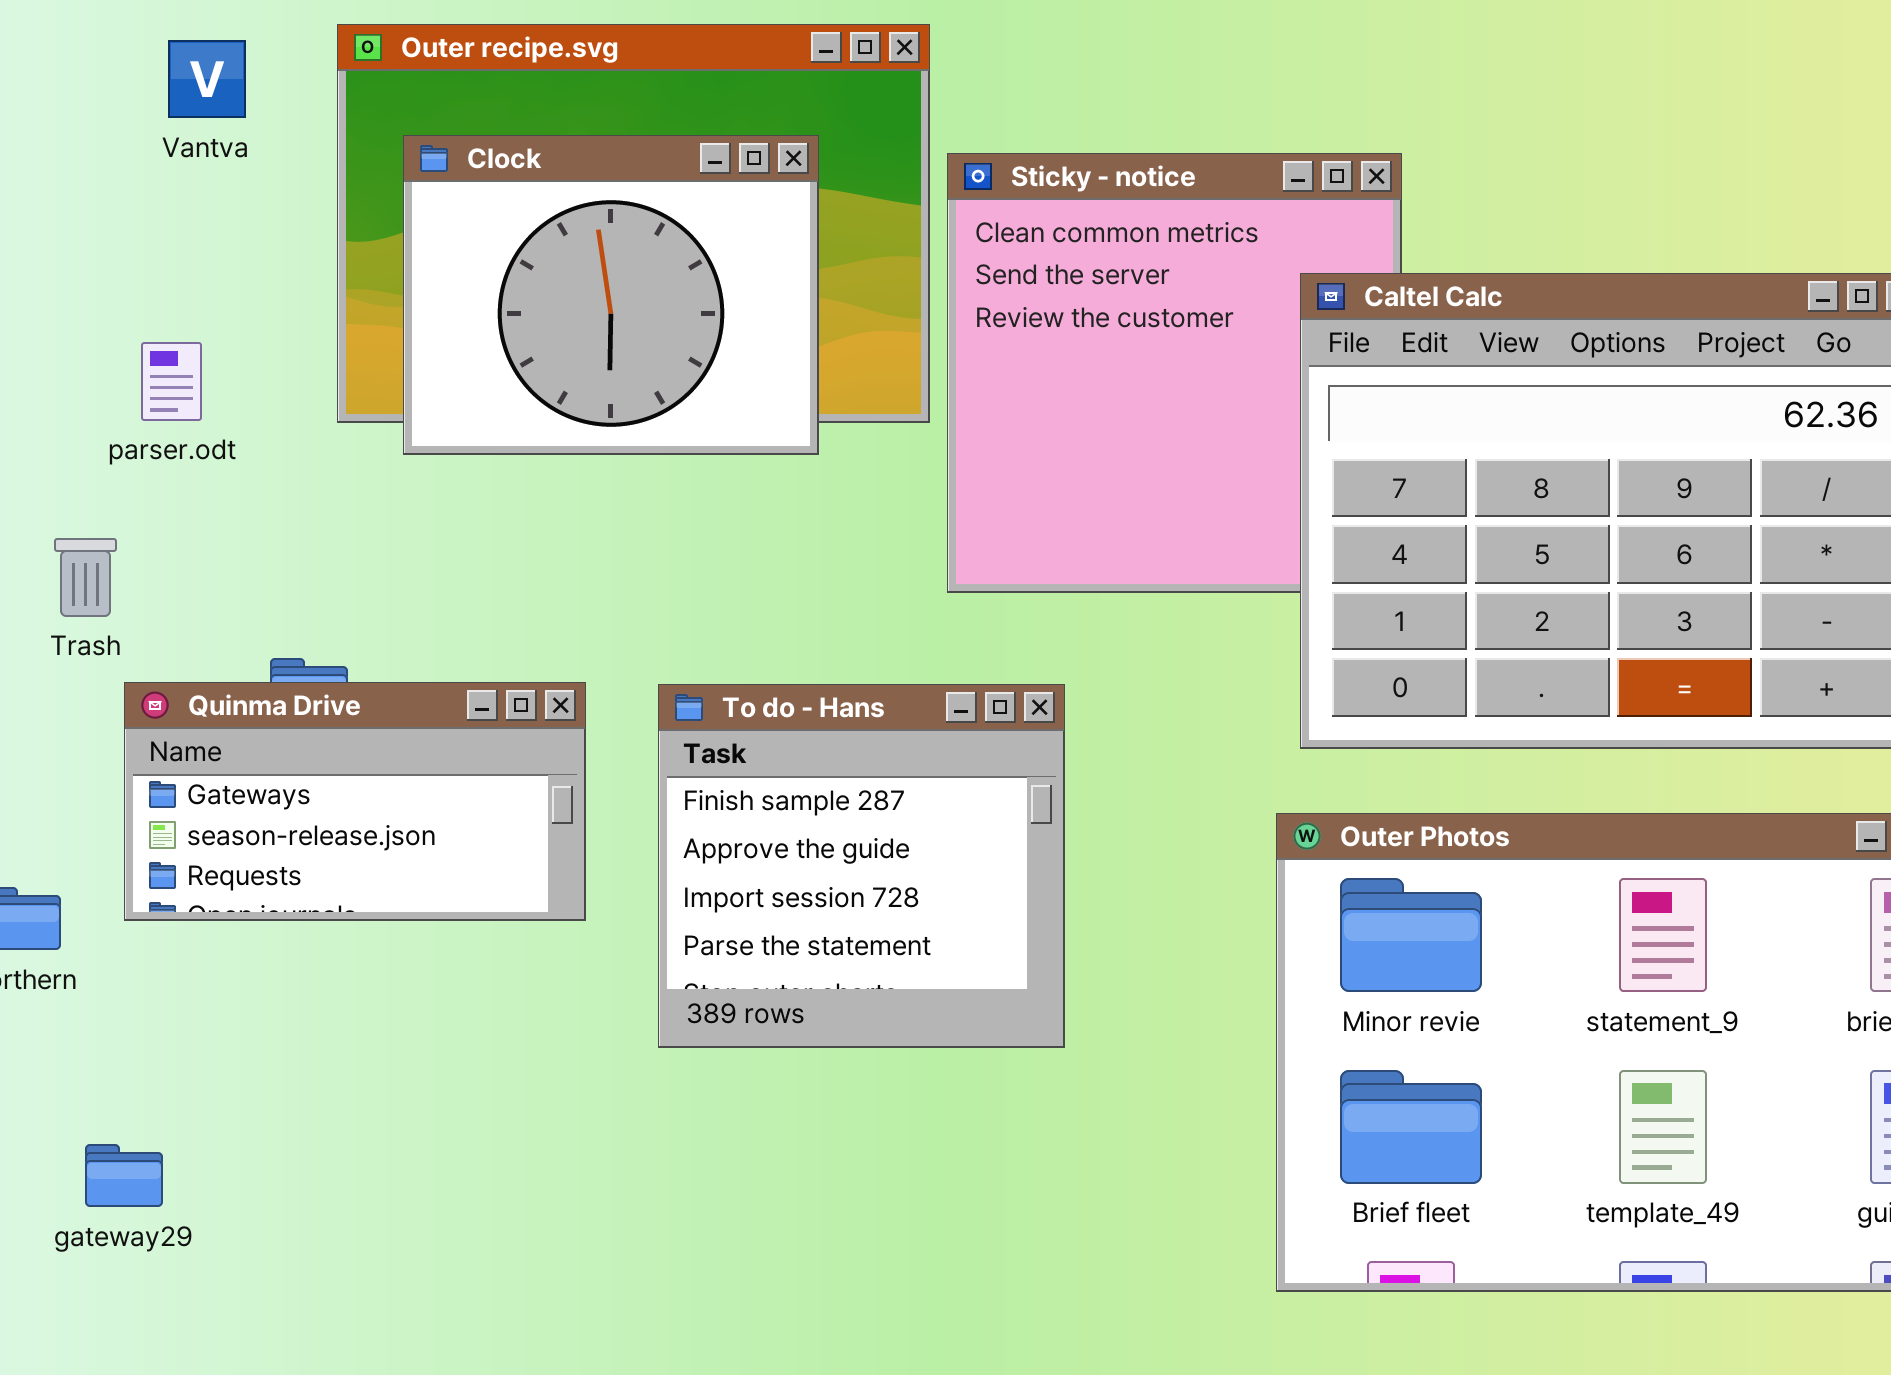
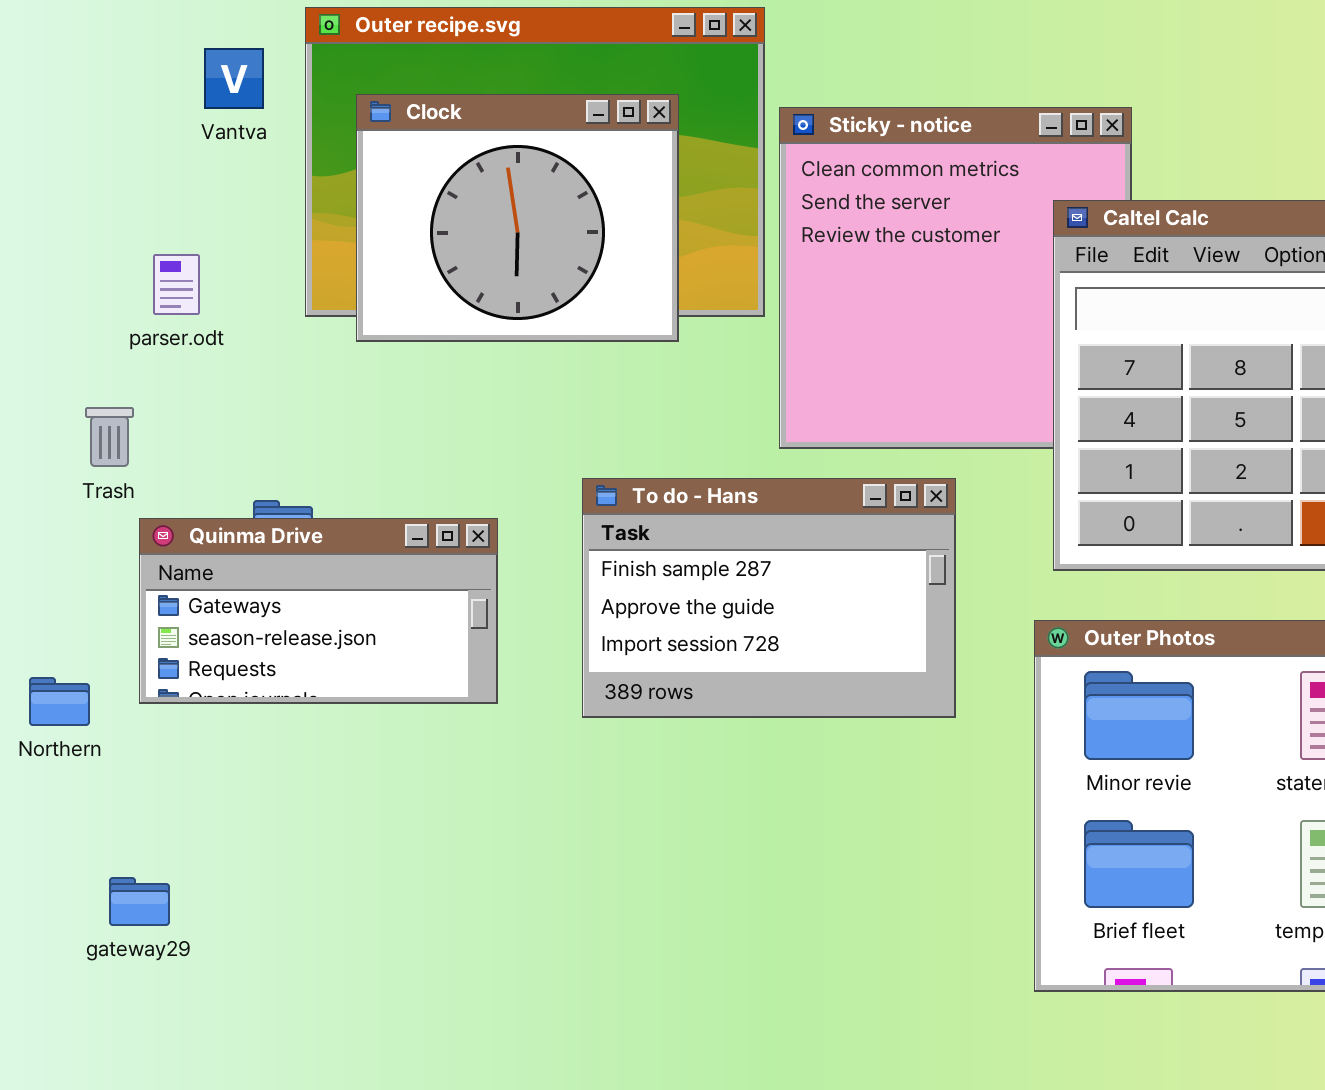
Vantva: [168,40,246,118] -> [204,48,264,109], moved
To do - Hans: [658,684,1065,1048] -> [582,478,956,718], moved, resized

